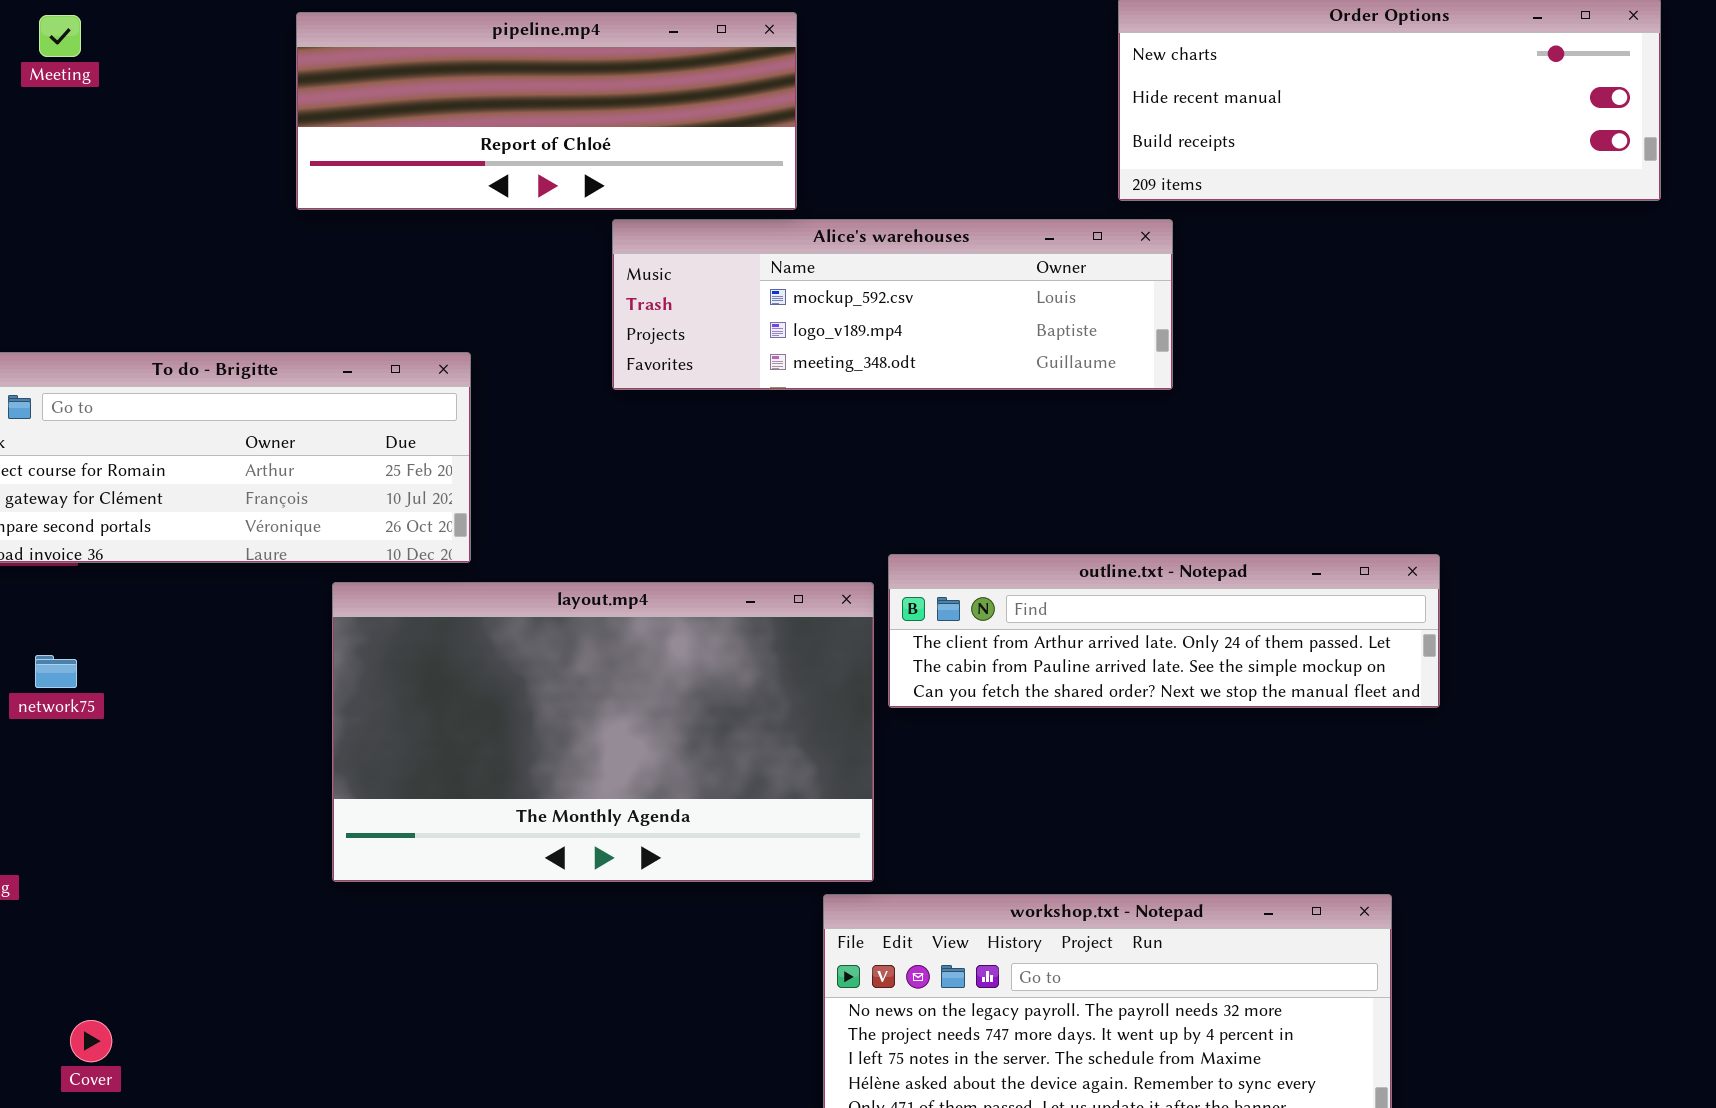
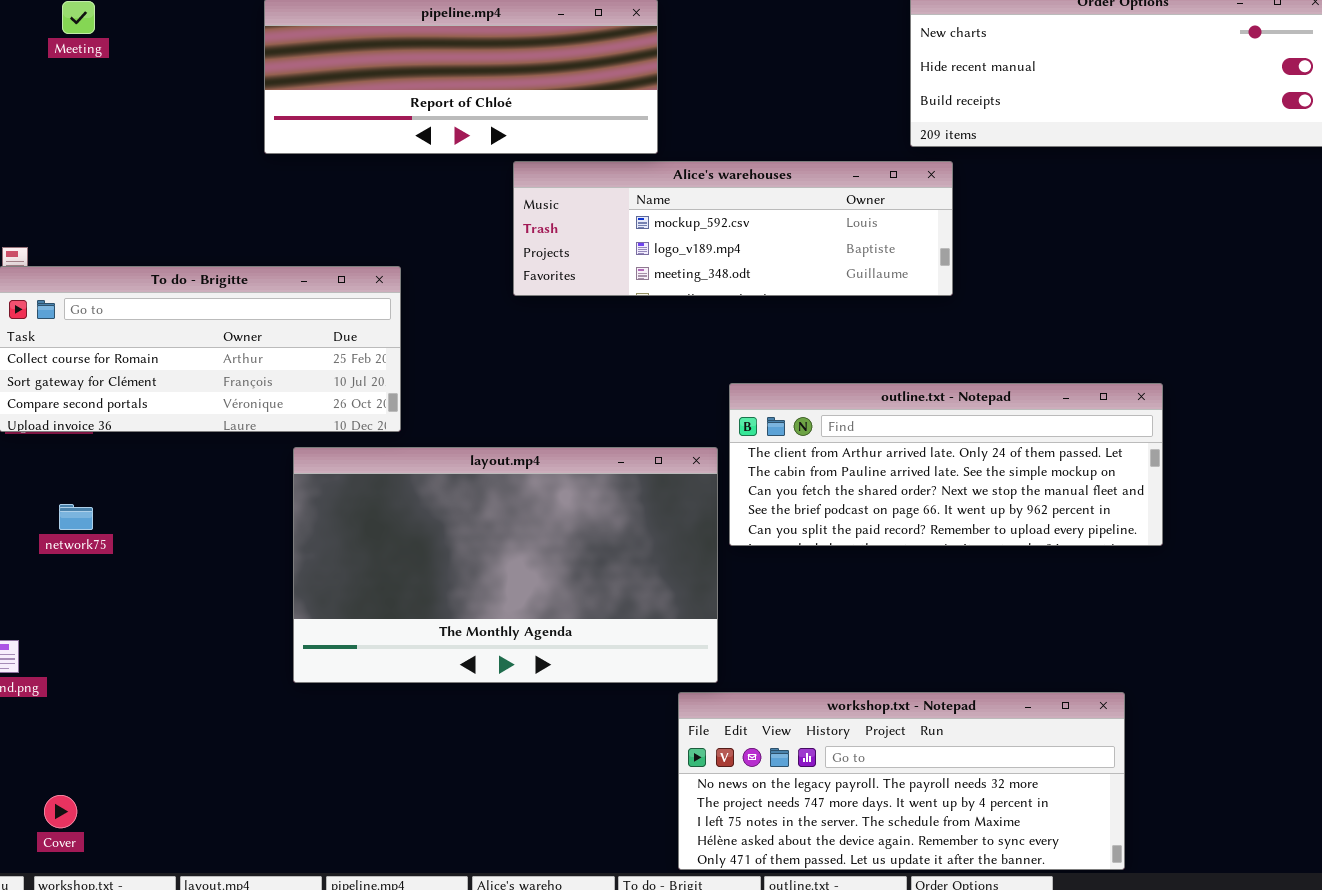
outline.txt - Notepad: [888,554,1440,708] -> [729,383,1163,546], resized
Cover: [70,1020,112,1062] -> [44,795,77,828], moved

